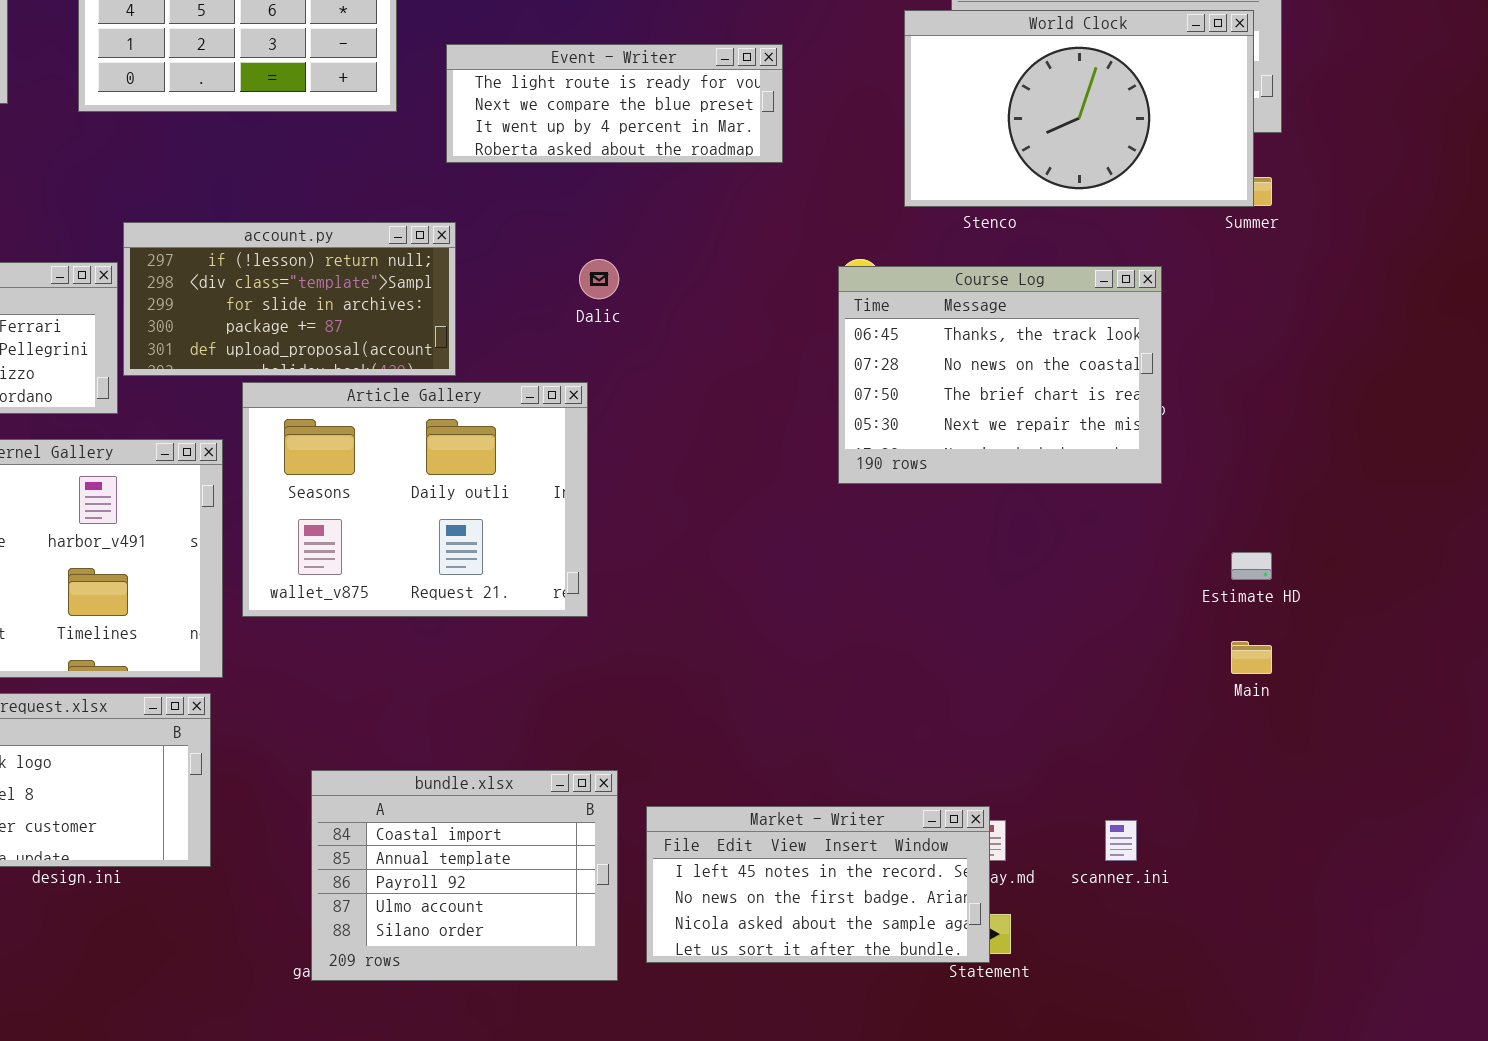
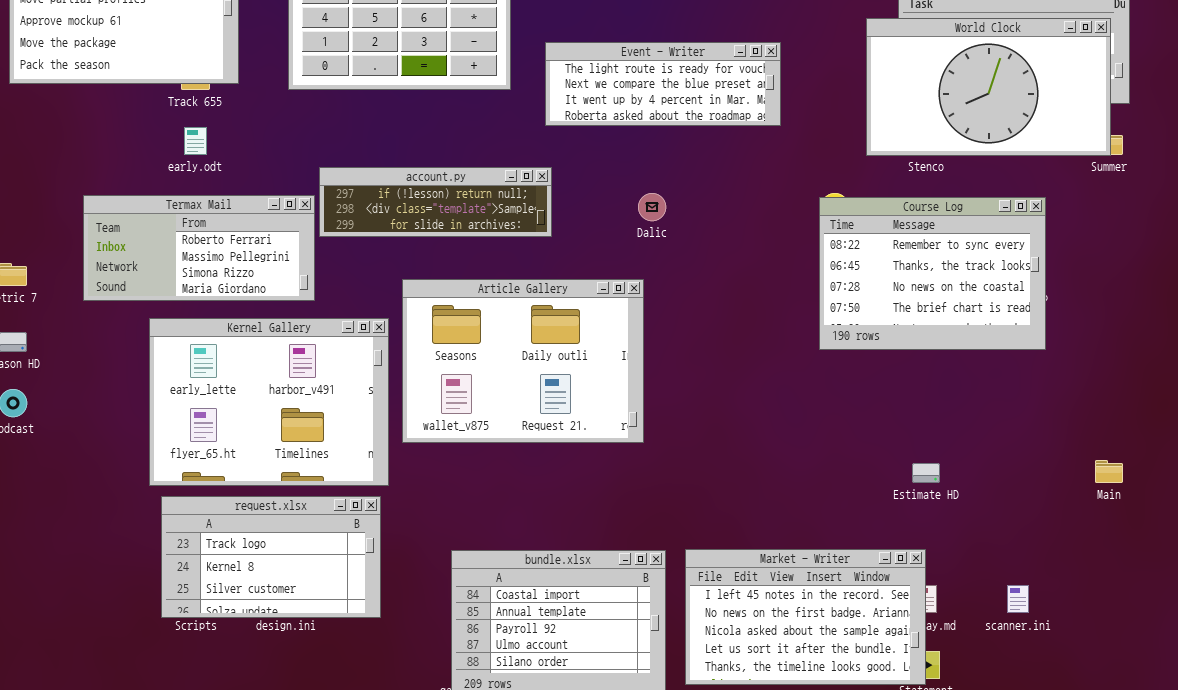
account.py: [123,222,456,376] -> [319,167,552,237], resized
Course Log: [838,266,1162,484] -> [819,197,1046,350], scrolled up 1 row
Estimate HD: [1231,552,1272,580] -> [912,463,940,483], moved
Market - Writer: [646,806,990,963] -> [685,549,926,685], resized

